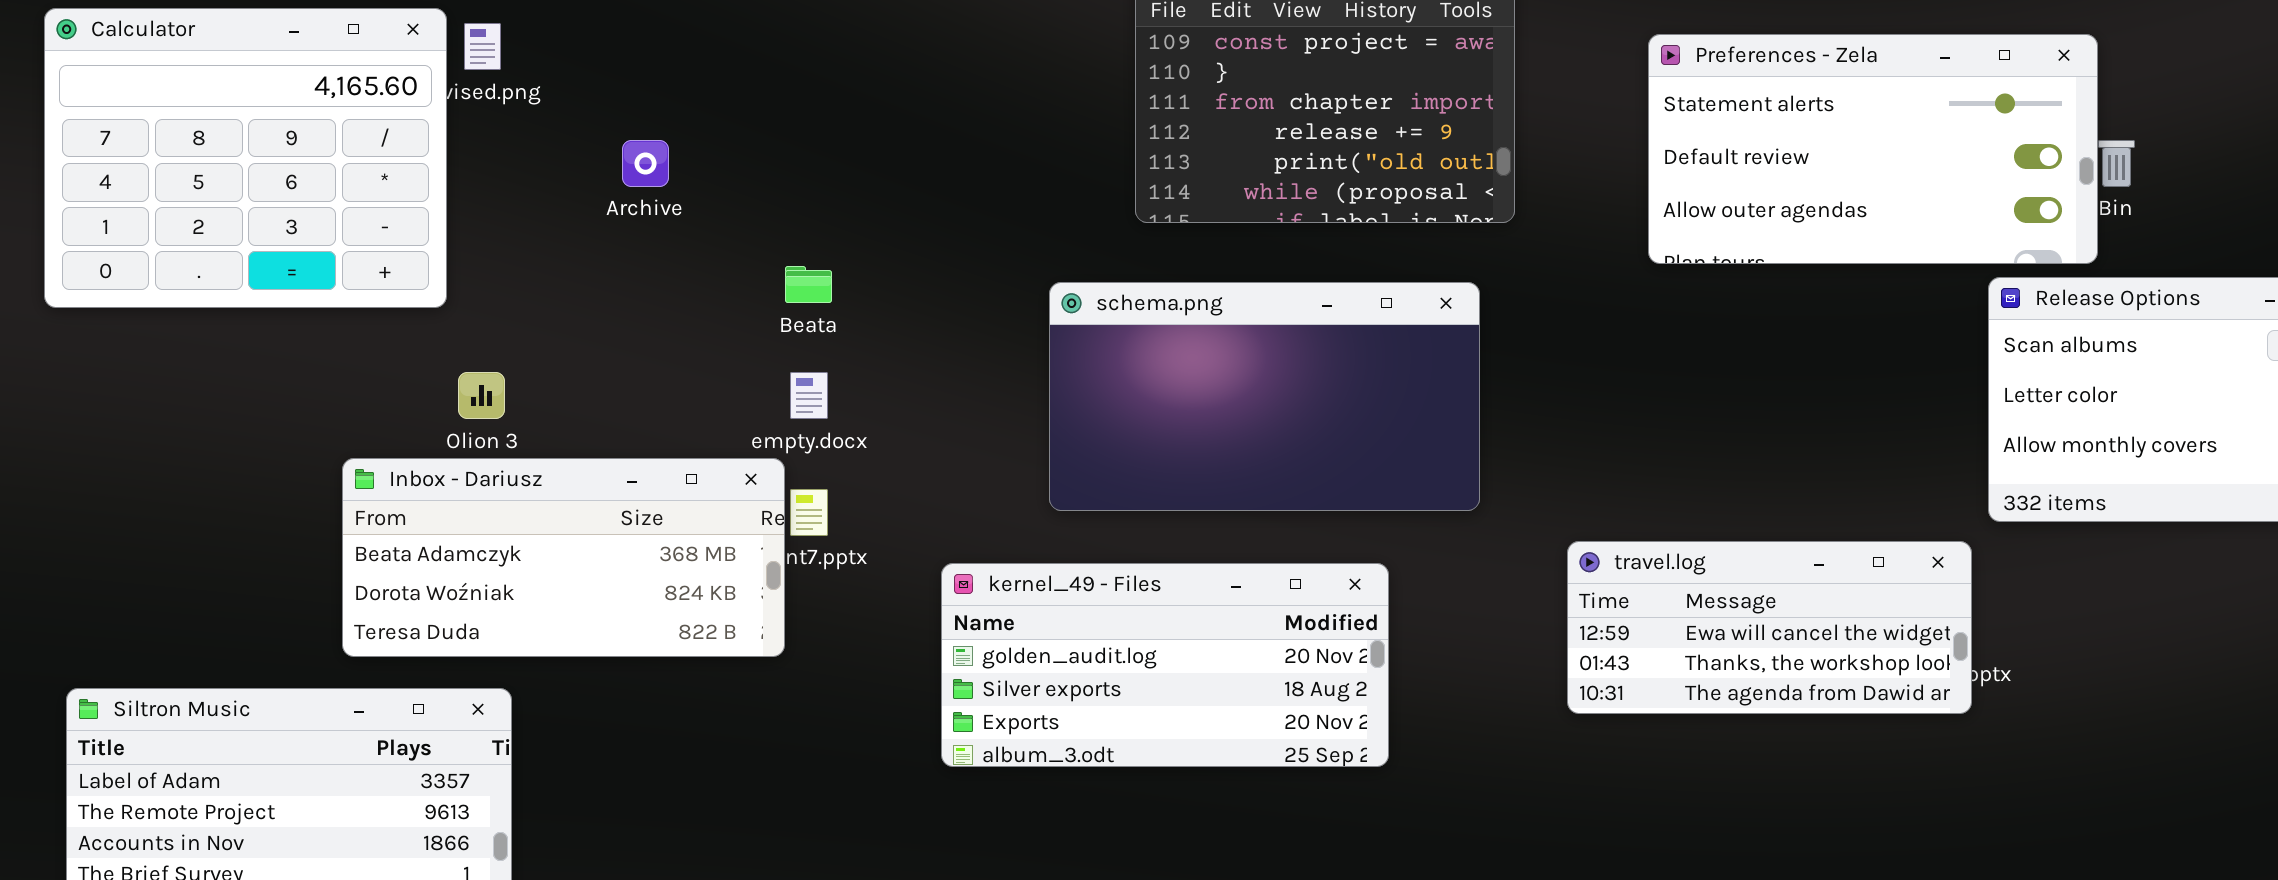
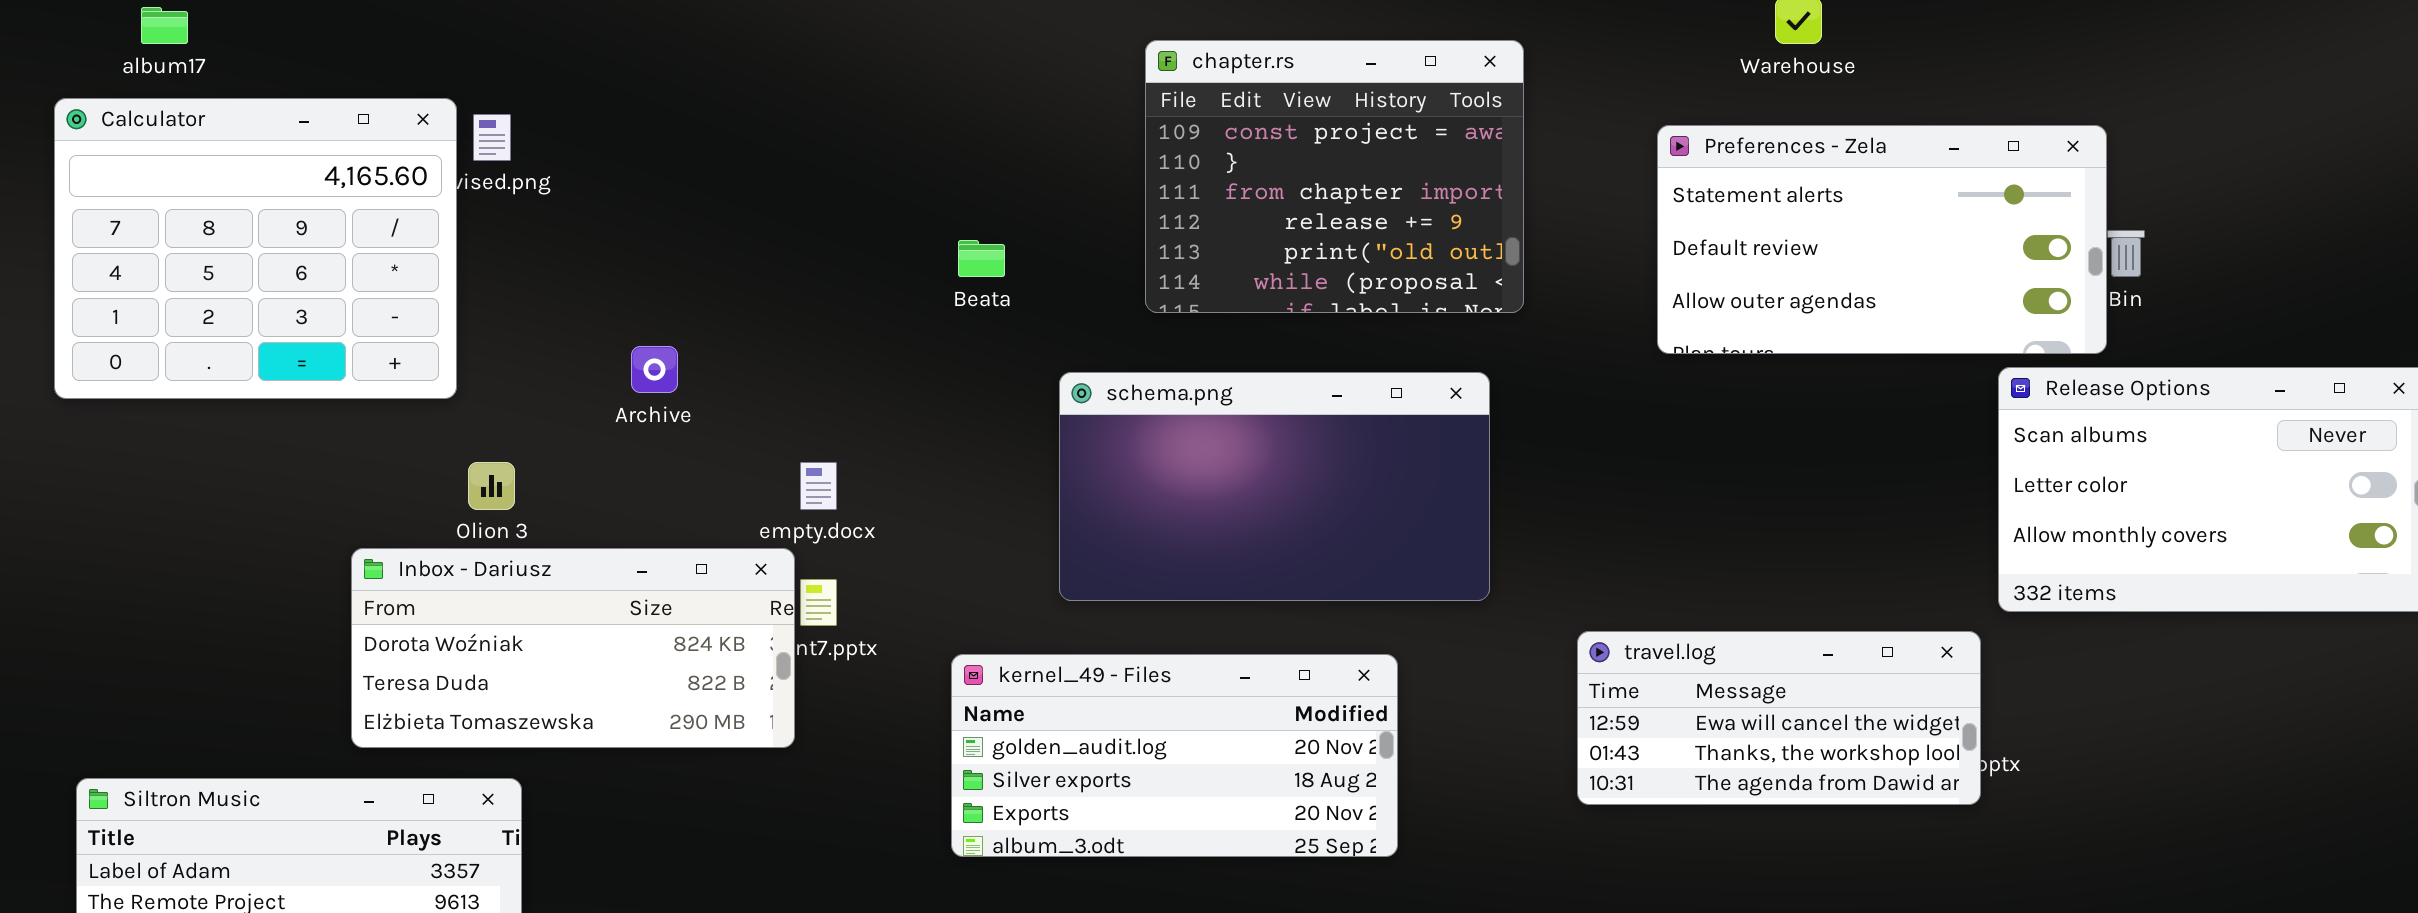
Archive: [622,140,669,187] -> [631,346,678,393], moved
Beata: [785,266,832,303] -> [958,240,1005,277], moved
Inbox - Dariusz: [342,458,785,657] -> [351,548,795,748], scrolled down 1 row

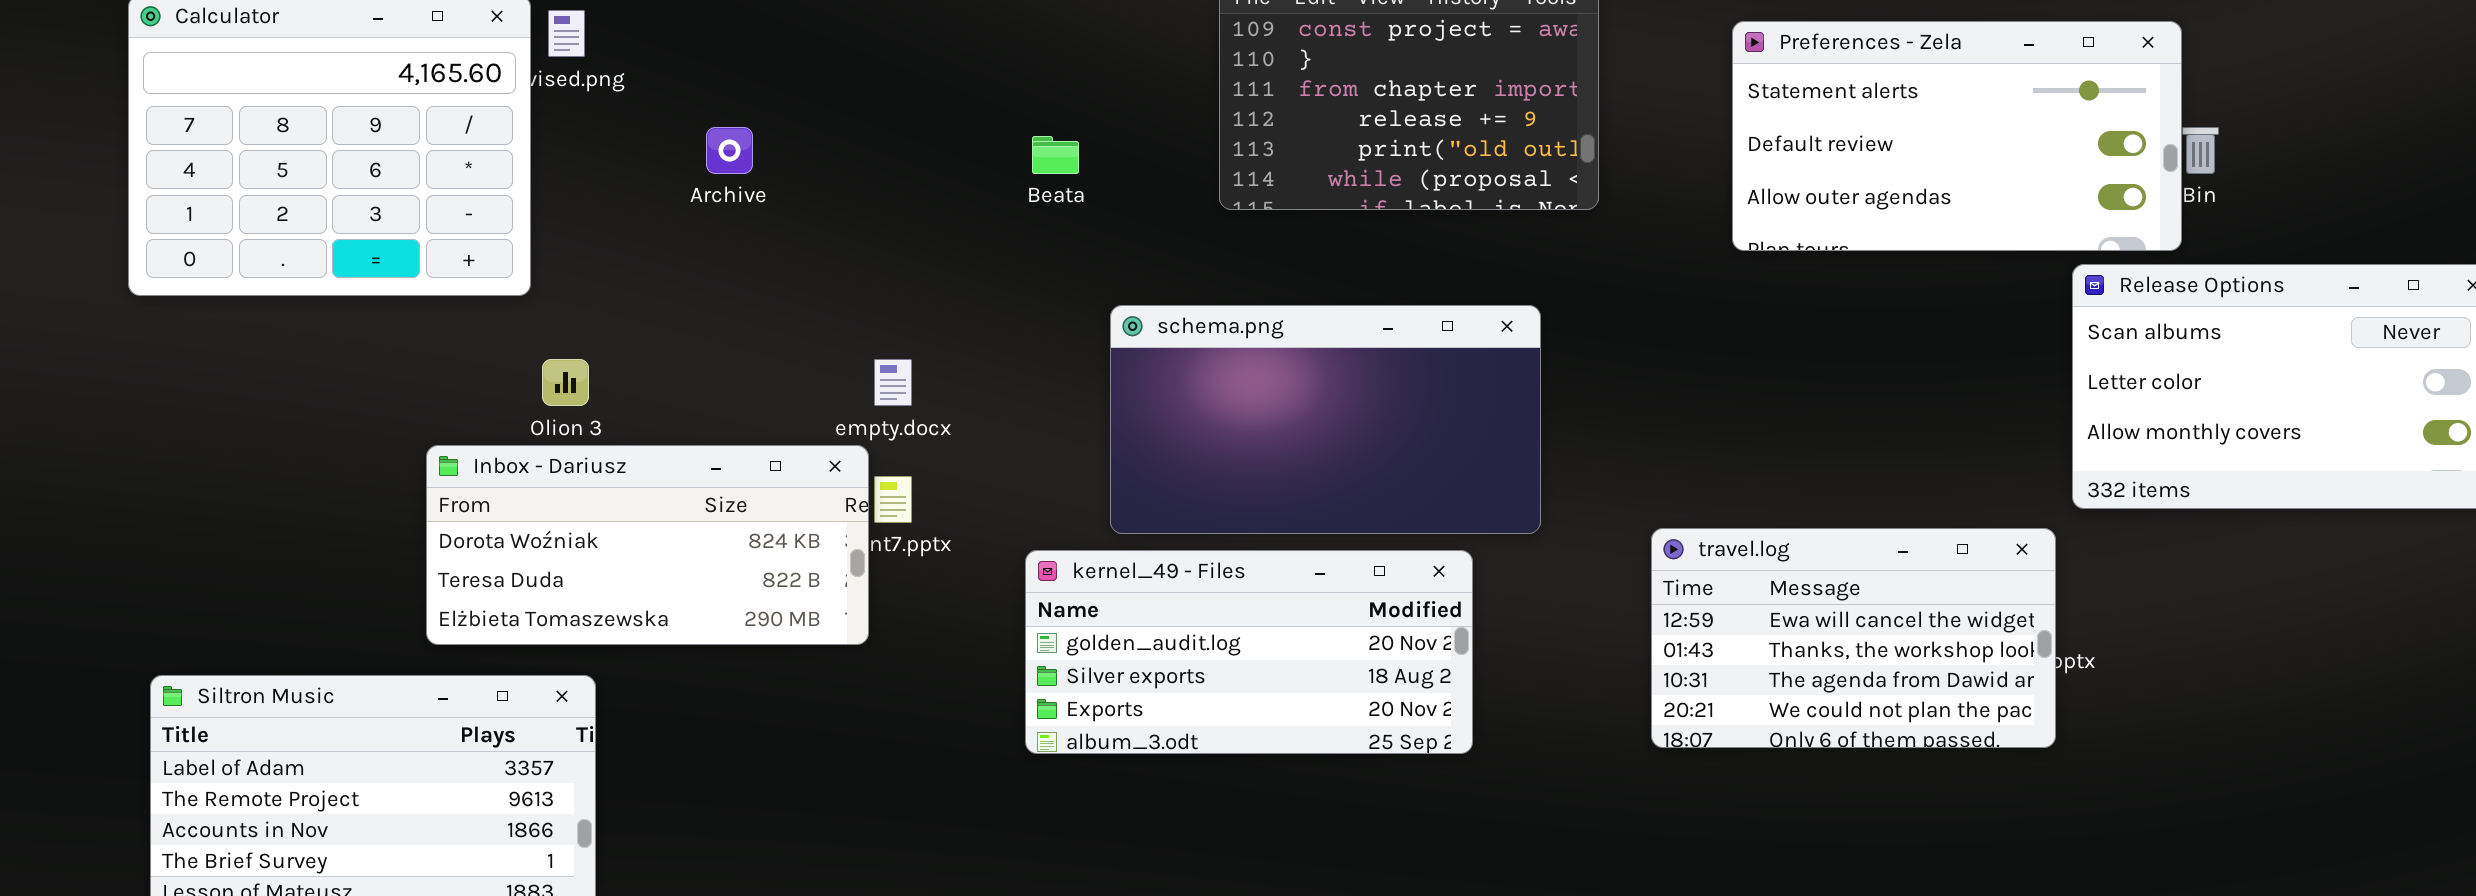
Archive: [631,346,678,393] -> [706,127,753,174], moved
schema.png: [1059,372,1490,601] -> [1110,305,1541,534], moved
travel.log: [1577,631,1981,805] -> [1651,528,2056,748], resized

